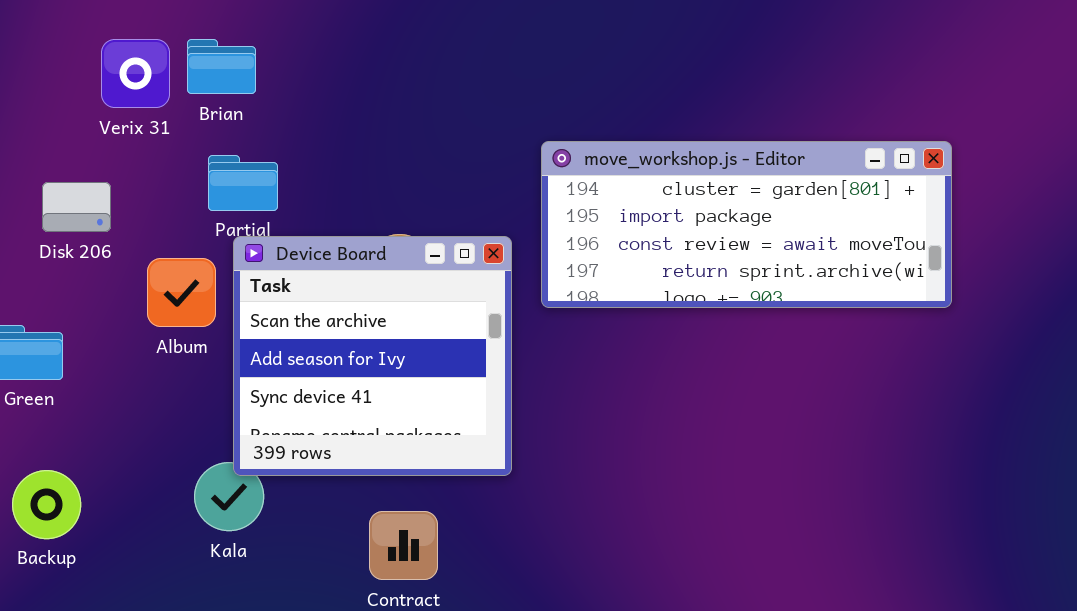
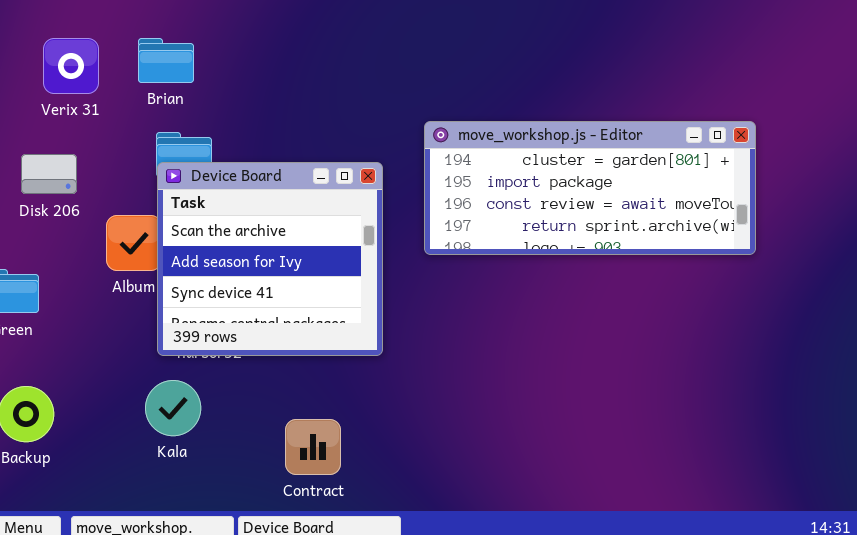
Verix 31: [101,39,170,108] -> [43,38,99,94], moved
Device Board: [233,236,512,476] -> [157,162,383,356], moved

